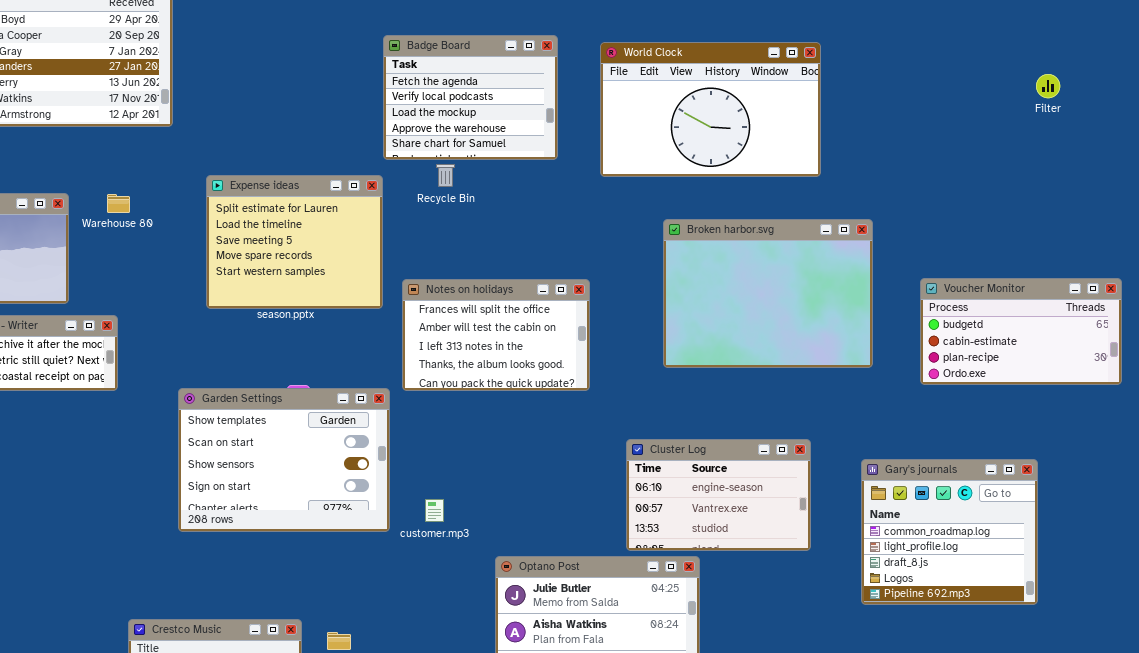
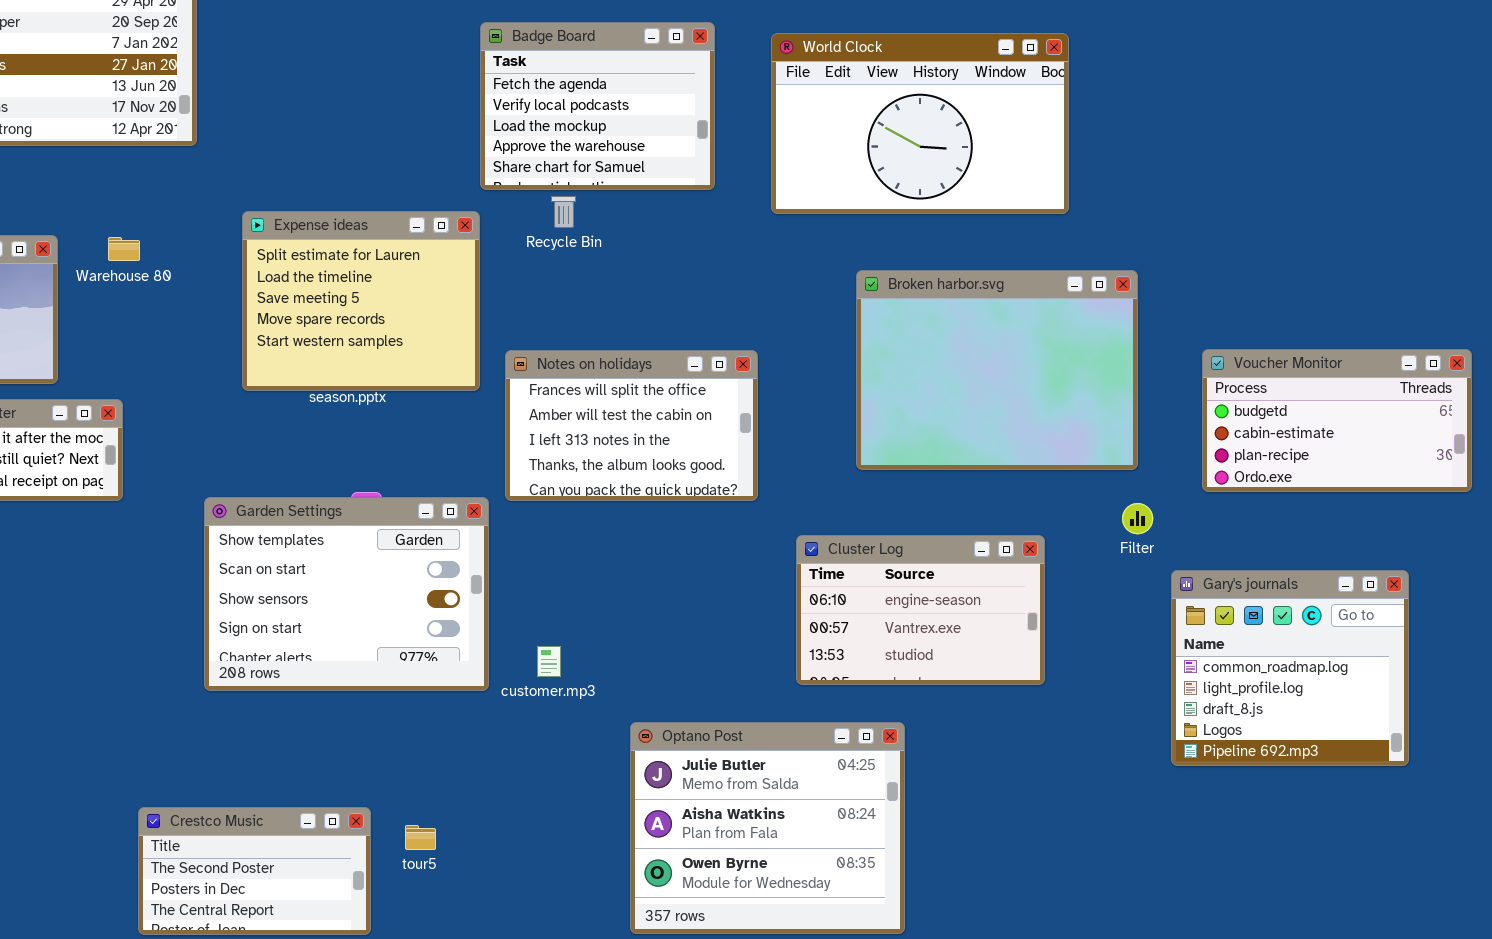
Filter: [1036,74,1060,98] -> [1122,503,1153,534], moved
Cluster Log: [626,439,811,551] -> [796,535,1045,685], moved
Gary's journals: [861,459,1038,605] -> [1171,570,1409,766], moved

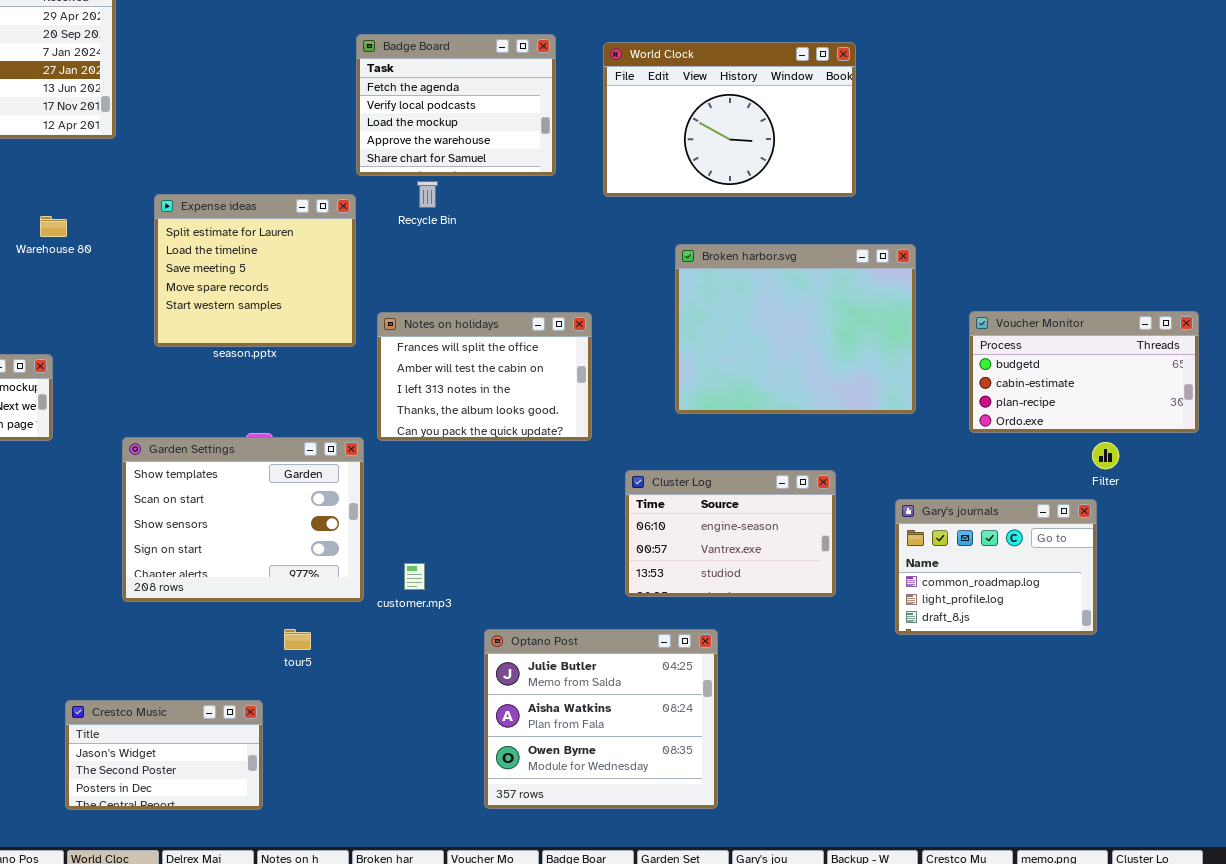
Filter: [1122,503,1153,534] -> [1092,442,1119,469], moved
Gary's journals: [1171,570,1409,766] -> [895,499,1097,635], moved, resized
Crestco Music: [138,807,371,935] -> [65,700,263,810], scrolled up 1 row
tour5: [405,825,436,850] -> [284,629,311,650], moved

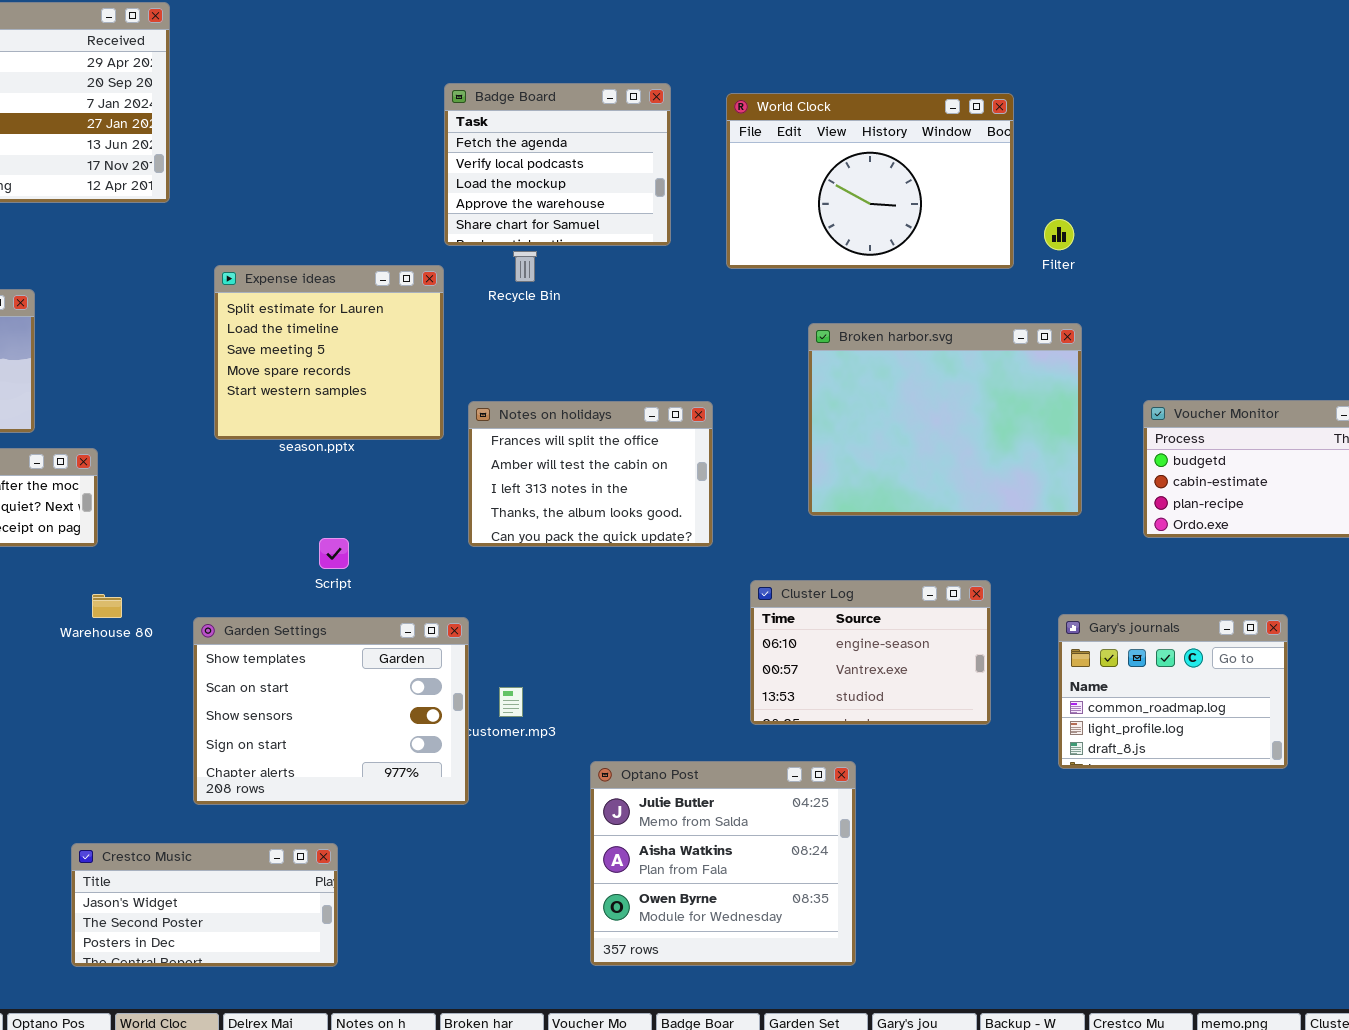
Warehouse 80: [40,216,67,237] -> [92,594,122,618], moved
Garden Settings: [122,437,364,602] -> [193,617,469,805], moved
Filter: [1092,442,1119,469] -> [1044,219,1074,250], moved
Crestco Music: [65,700,263,810] -> [71,843,338,967], resized

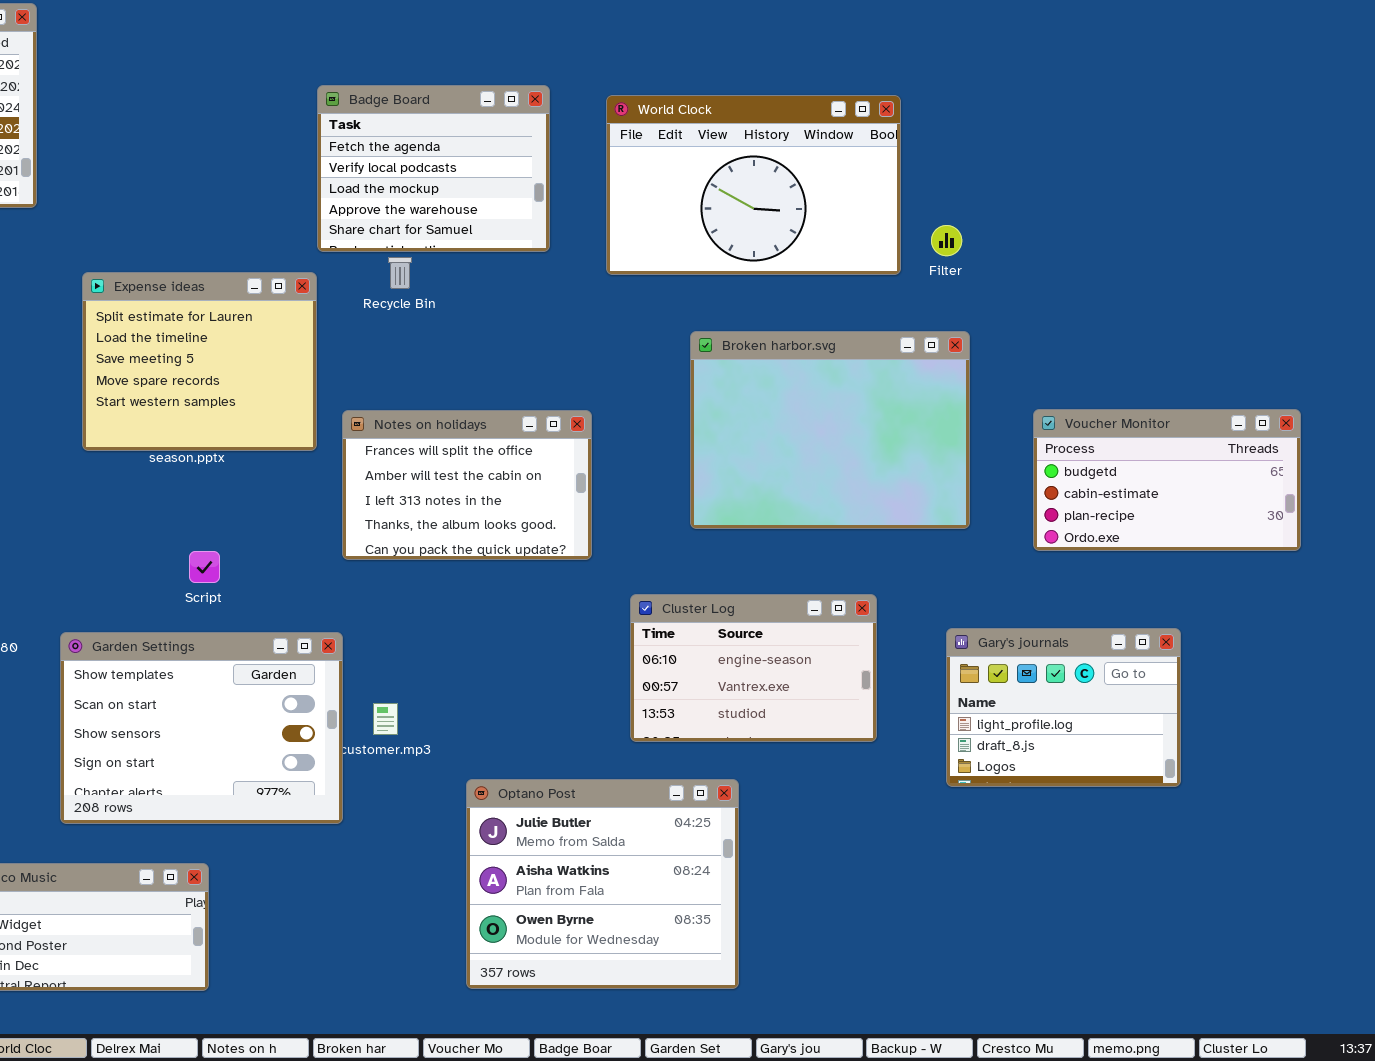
Gary's journals: [1058,614,1288,769] -> [946,628,1181,787], scrolled down 1 row

